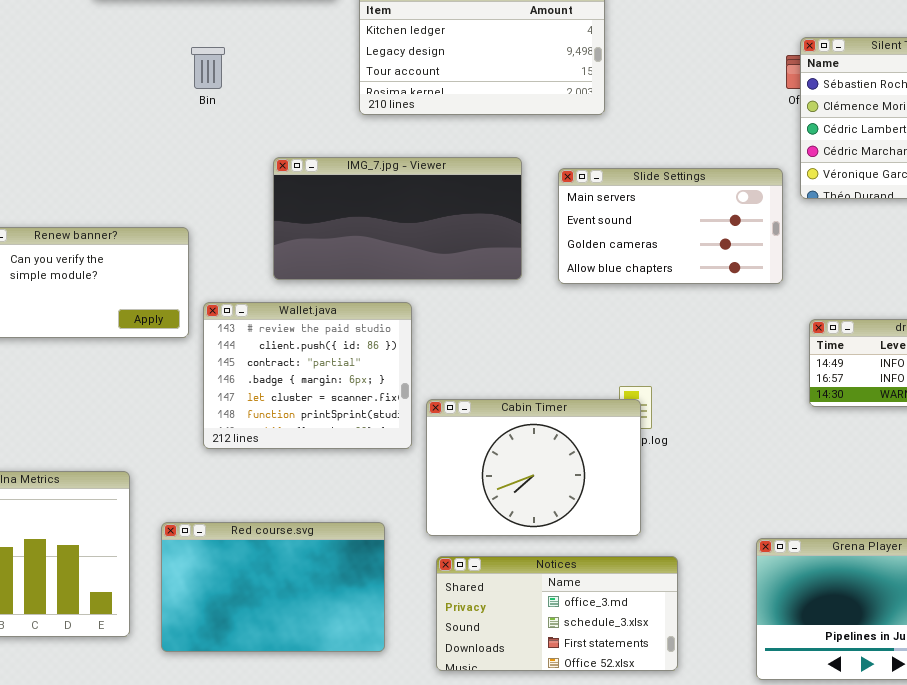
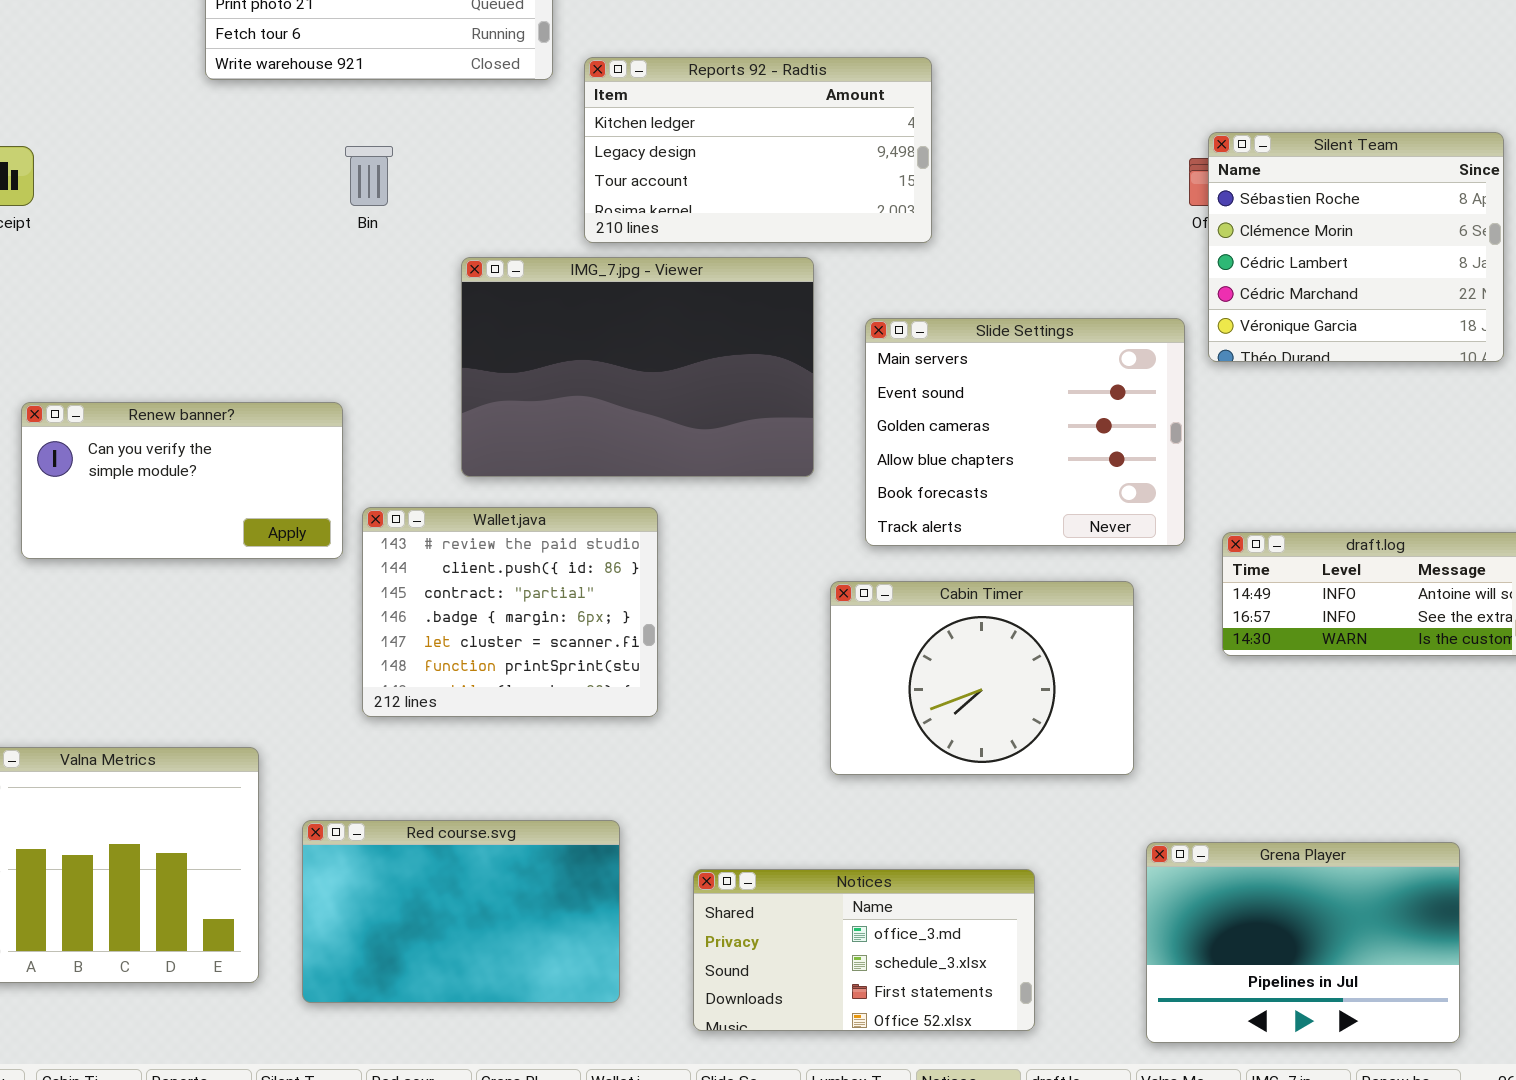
IMG_7.jpg - Viewer: [273,157,522,280] -> [461,257,814,477], resized
Slide Settings: [558,168,783,284] -> [865,318,1185,546], resized
Cabin Timer: [426,399,641,536] -> [830,581,1134,775], moved

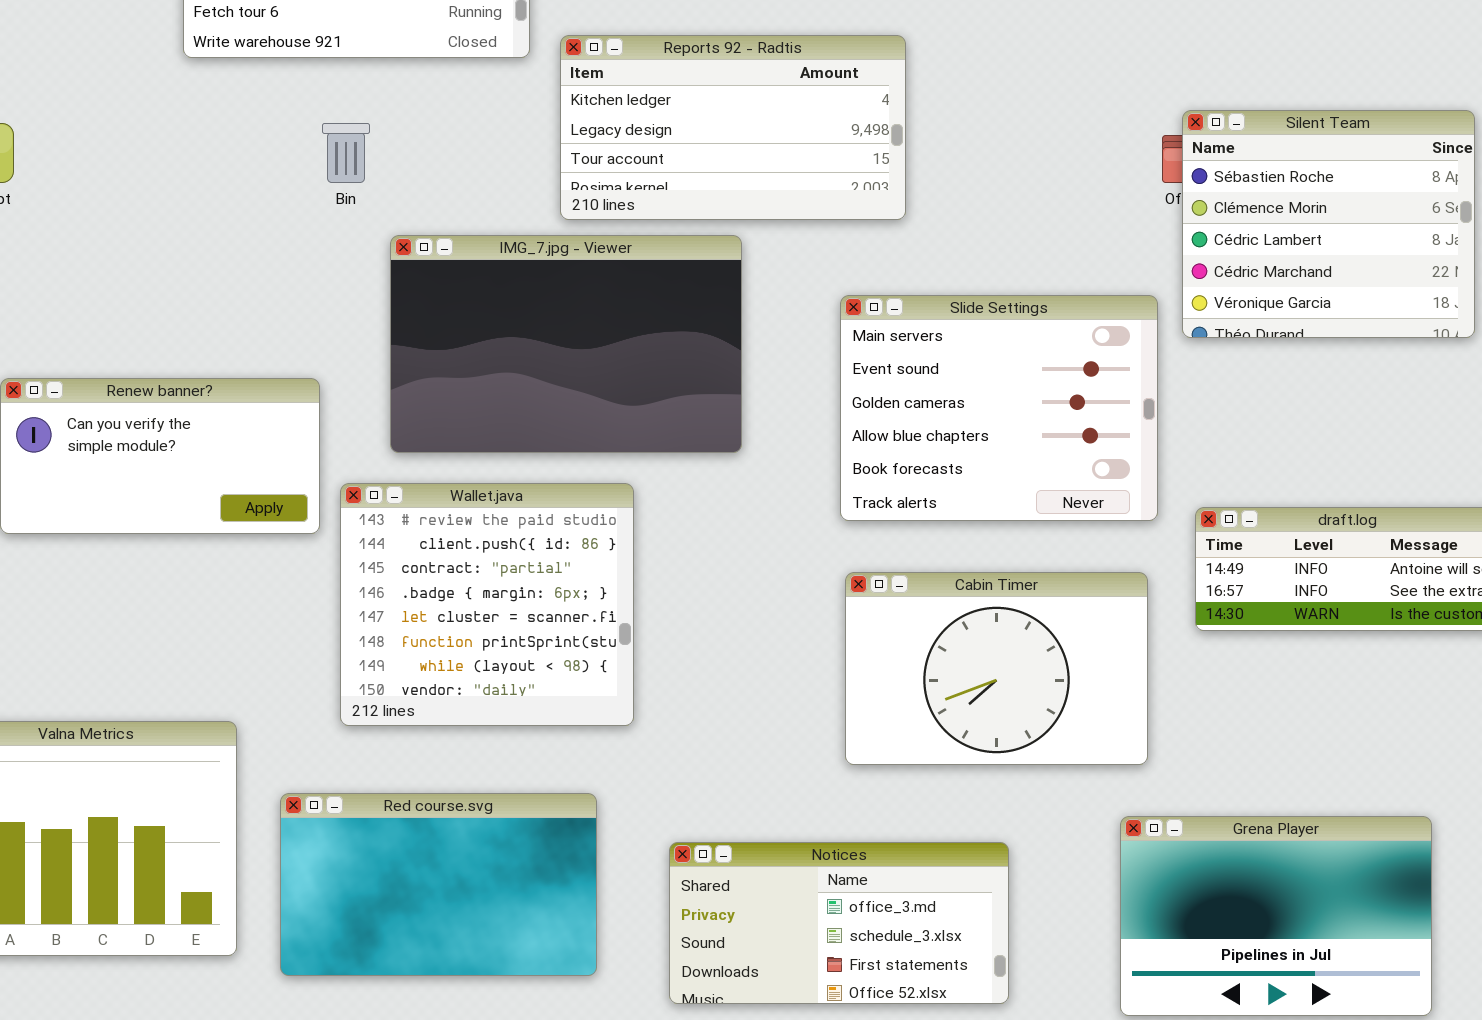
IMG_7.jpg - Viewer: [461,257,814,477] -> [390,235,742,453], moved
Wallet.java: [362,507,658,717] -> [340,483,634,726], resized
Cabin Timer: [830,581,1134,775] -> [845,572,1148,765], moved

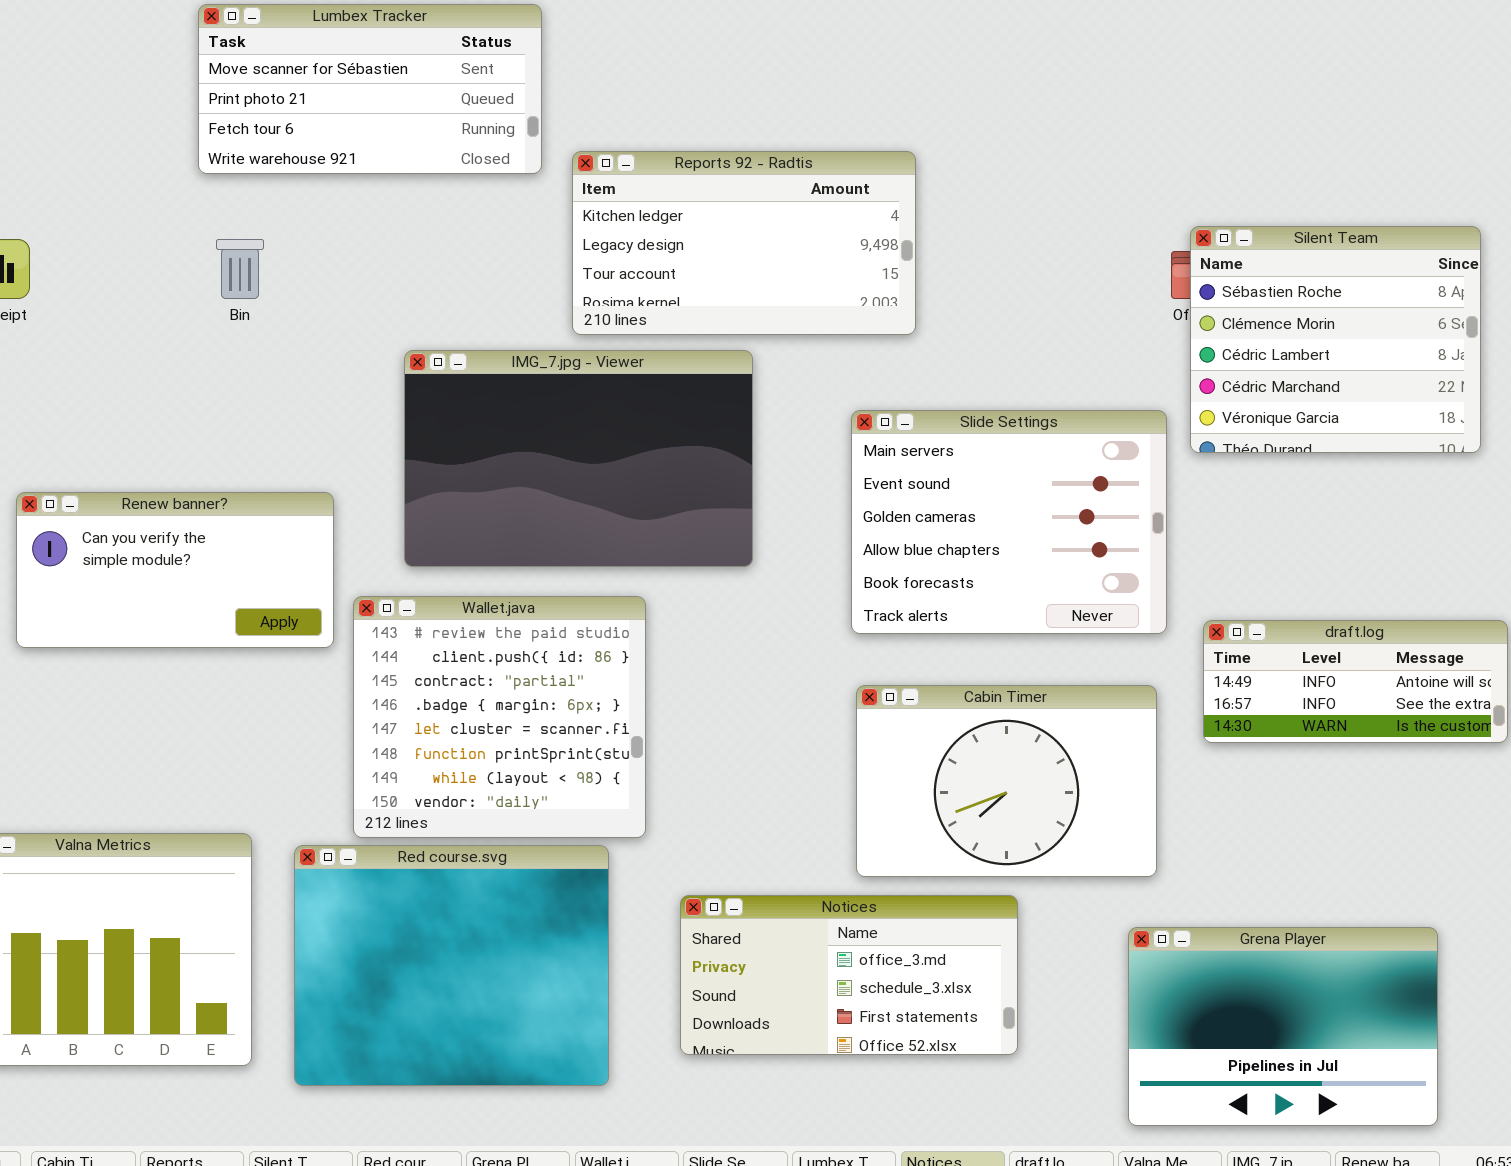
Bin: [322,123,370,183] -> [216,239,264,299], moved
Red course.svg: [280,793,597,976] -> [294,845,609,1086], resized
Notices: [669,842,1009,1004] -> [680,895,1018,1055], moved

